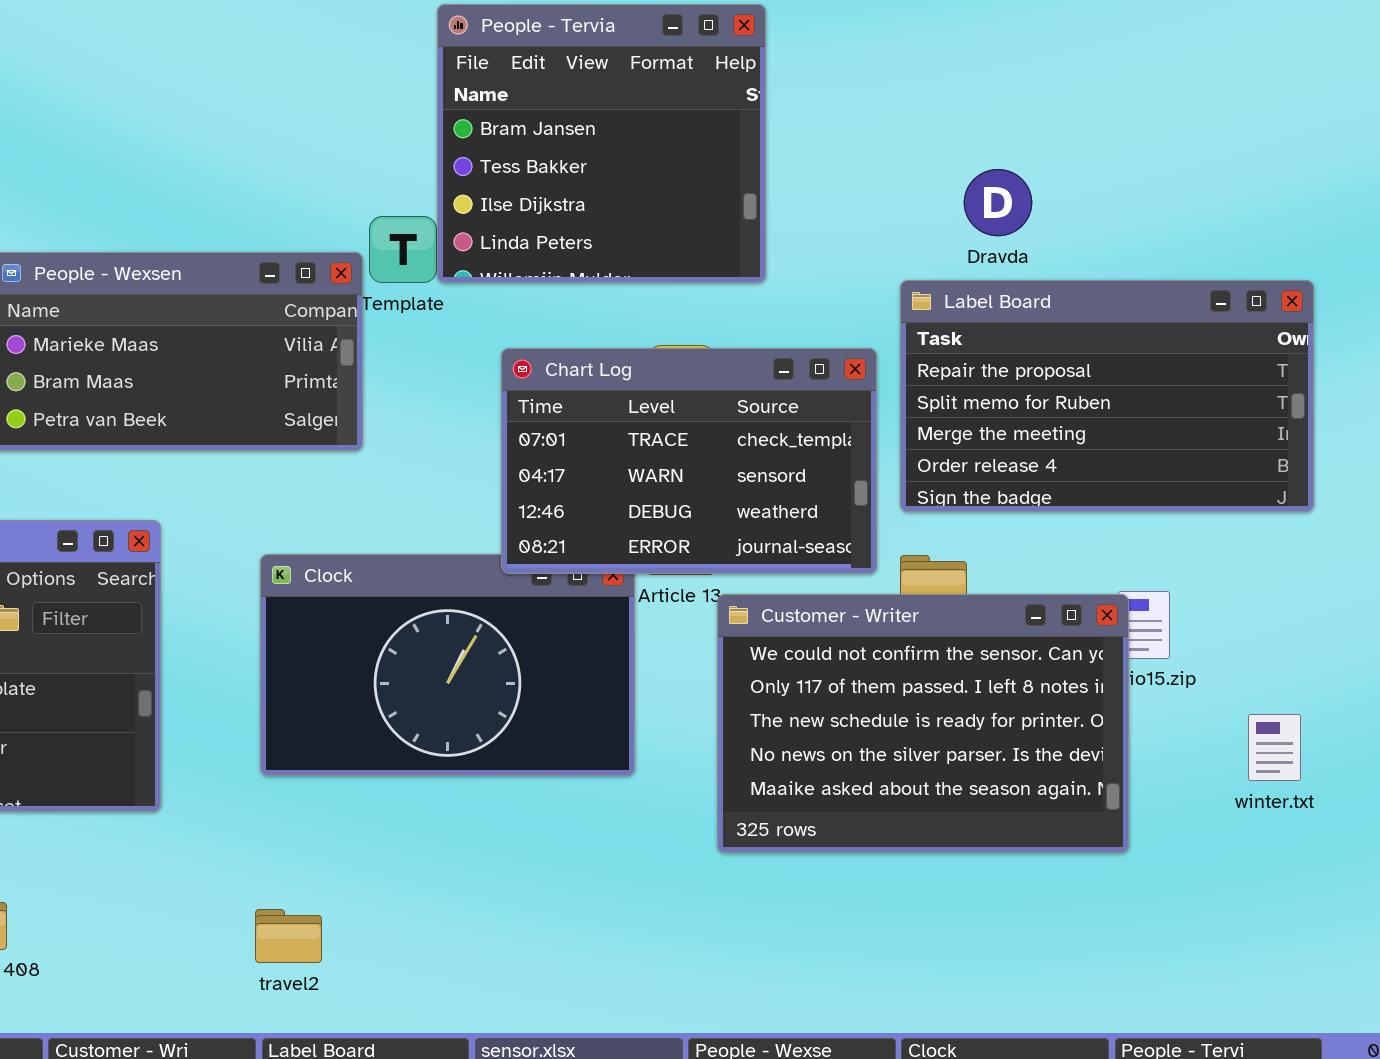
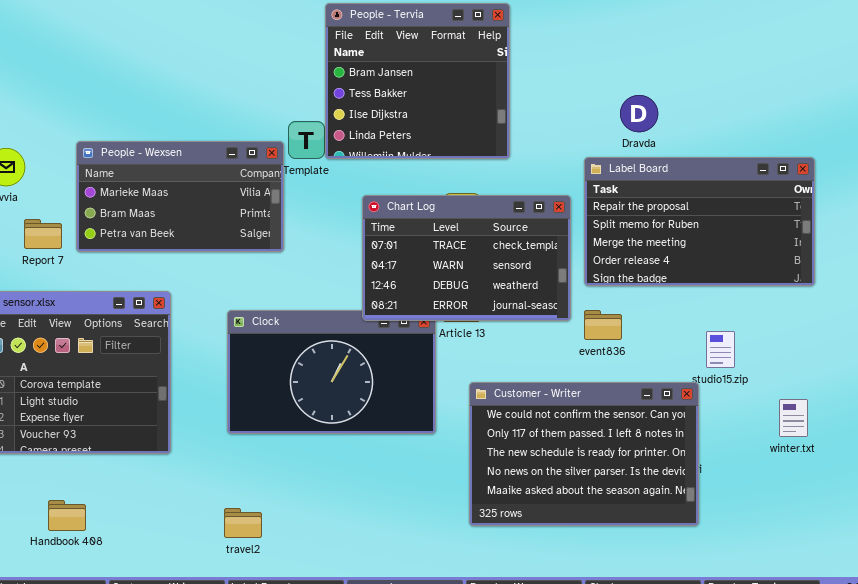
Customer - Writer: [717,594,1129,853] -> [469,382,699,526], moved

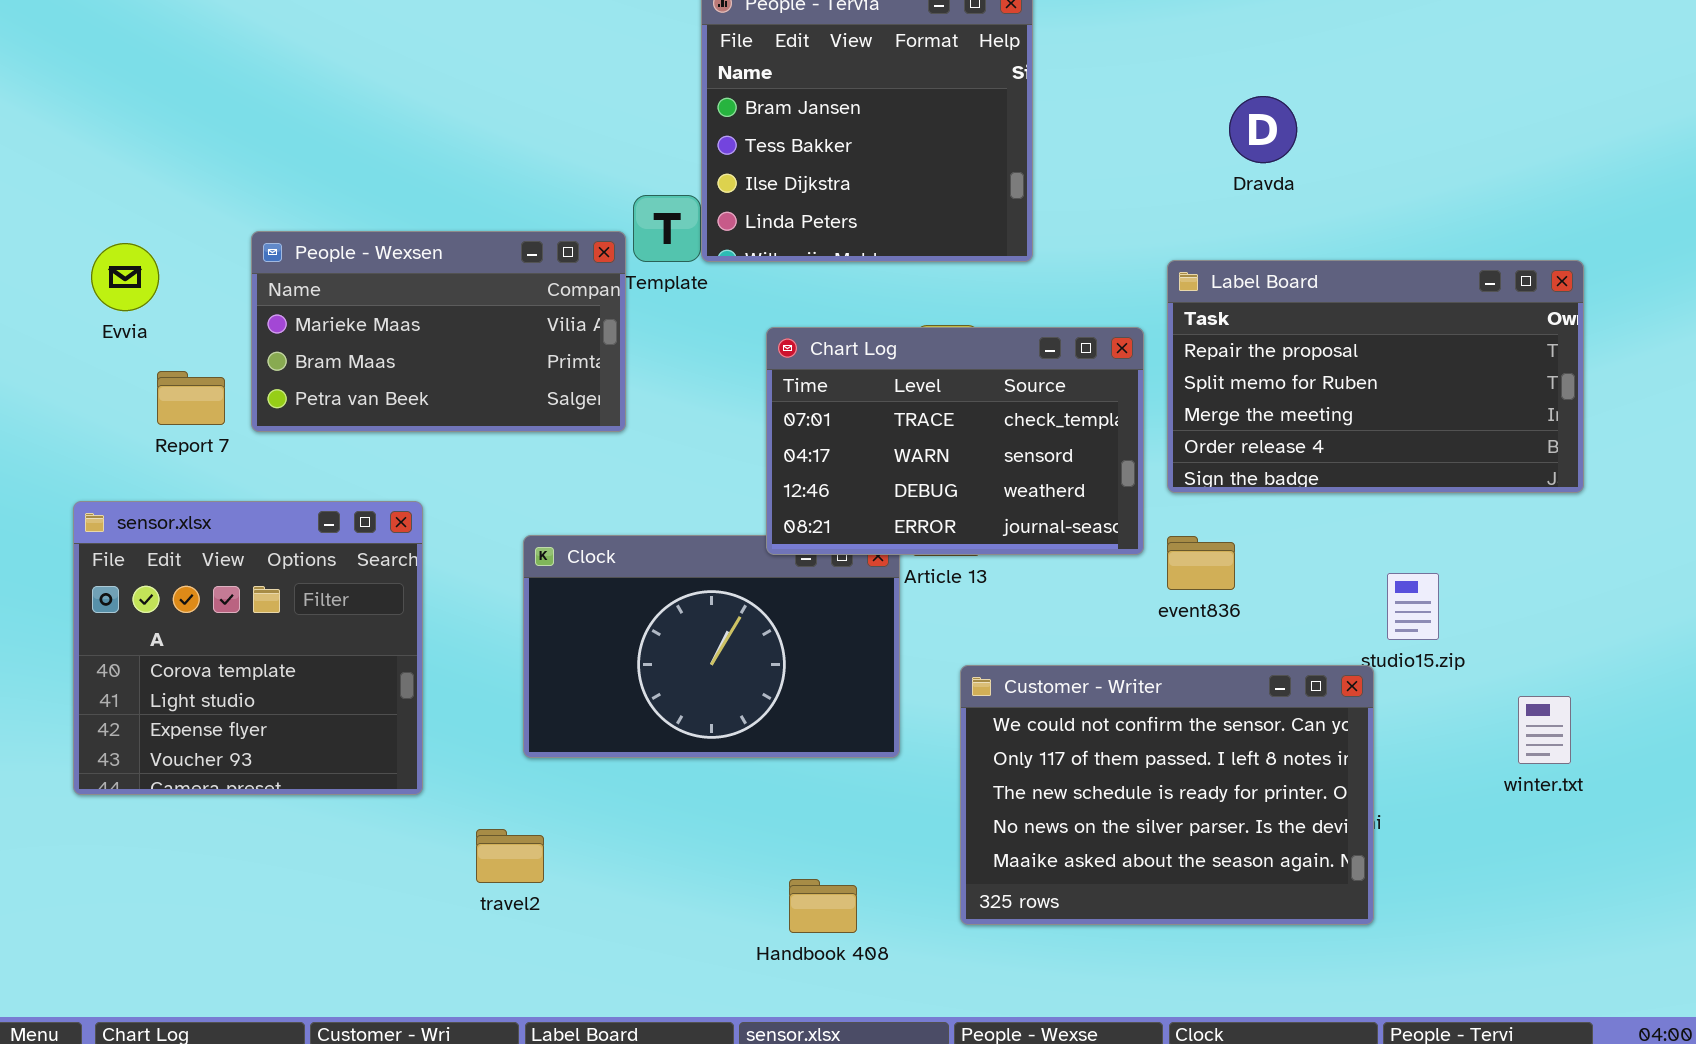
Dravda: [620,95,658,132] -> [1229,96,1297,163], moved
Handbook 408: [48,500,86,531] -> [789,879,857,933], moved
travel2: [224,508,262,538] -> [476,829,544,883], moved

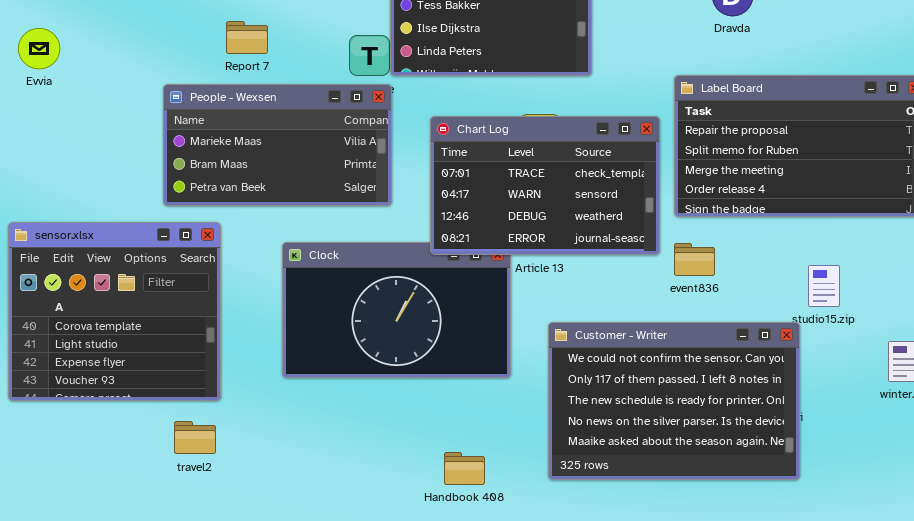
People - Wexsen: [251,231,626,432] -> [163,84,392,206], moved
Evvia: [91,243,159,311] -> [18,28,60,69], moved
Report 7: [157,371,225,425] -> [226,21,268,54], moved
travel2: [476,829,544,883] -> [174,421,216,454], moved

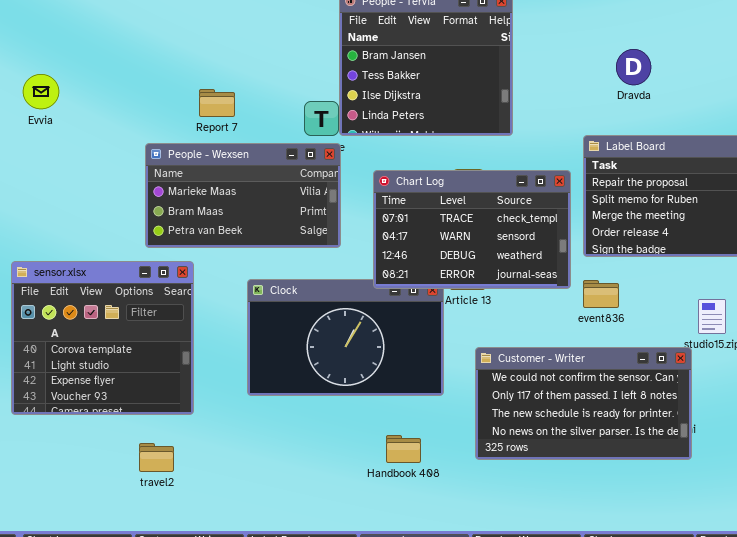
Evvia: [18,28,60,69] -> [23,74,59,109], moved
Customer - Writer: [548,322,800,480] -> [475,347,692,460], resized
travel2: [174,421,216,454] -> [139,443,174,472], moved
Handbook 408: [444,452,485,485] -> [386,435,421,463], moved

